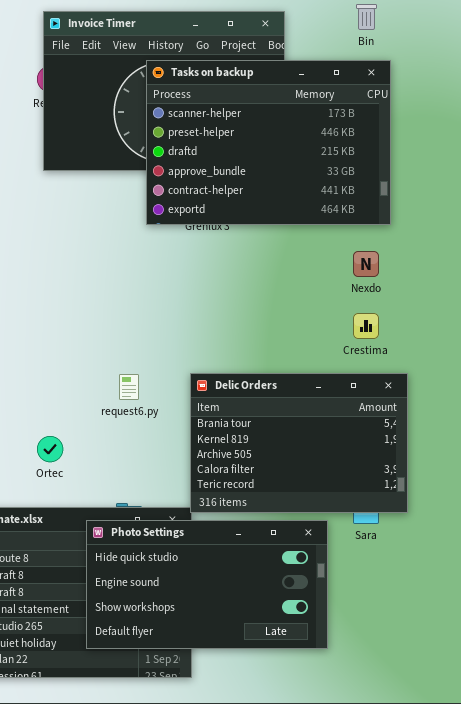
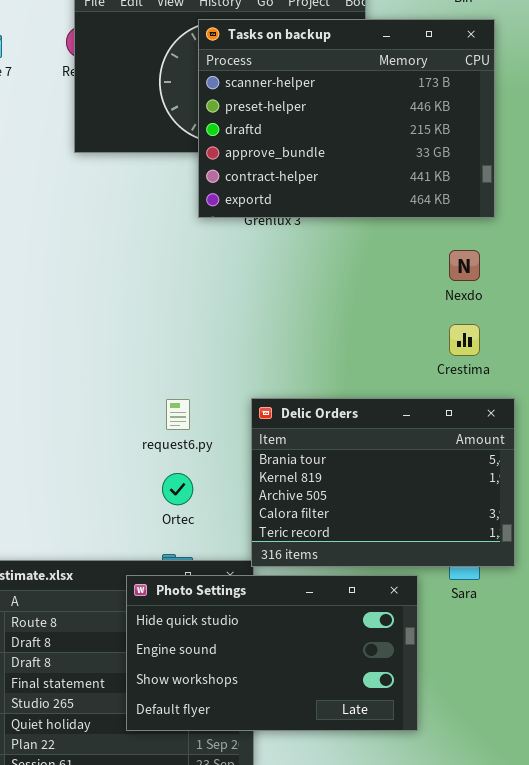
Ortec: [37,436,63,462] -> [162,473,193,505], moved

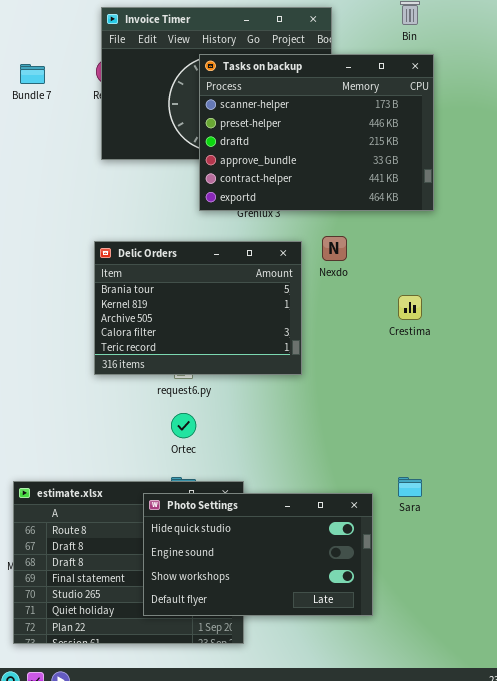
Nexdo: [449,250,480,281] -> [322,236,347,261], moved
Delic Orders: [251,398,515,567] -> [94,241,302,375], moved

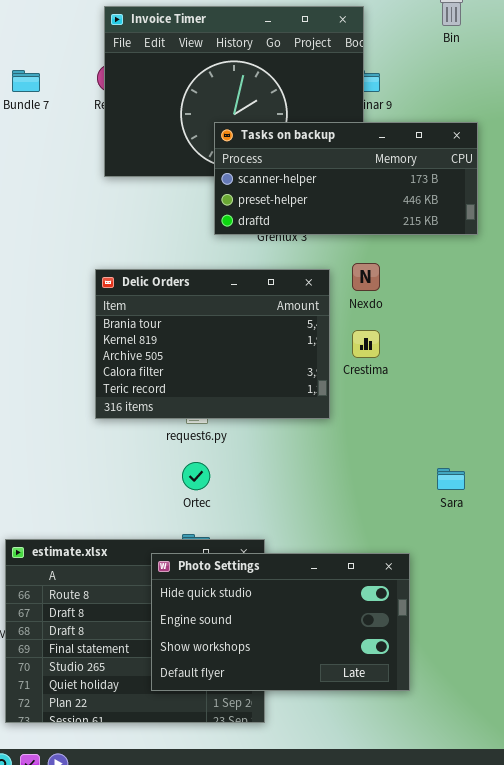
Tasks on backup: [199,54,434,211] -> [214,122,478,235], resized
Crestima: [398,295,422,320] -> [352,330,380,358], moved
Sara: [398,477,422,497] -> [437,468,465,490], moved

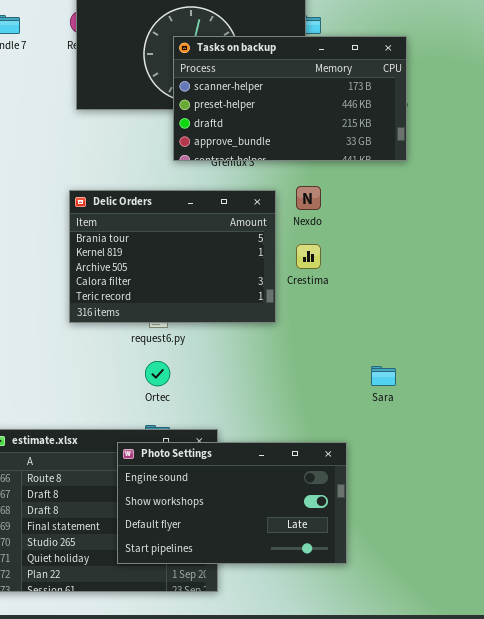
Tasks on backup: [214,122,478,235] -> [173,36,407,161], resized
Photo Settings: [151,553,410,691] -> [117,442,347,564], scrolled down 1 row

